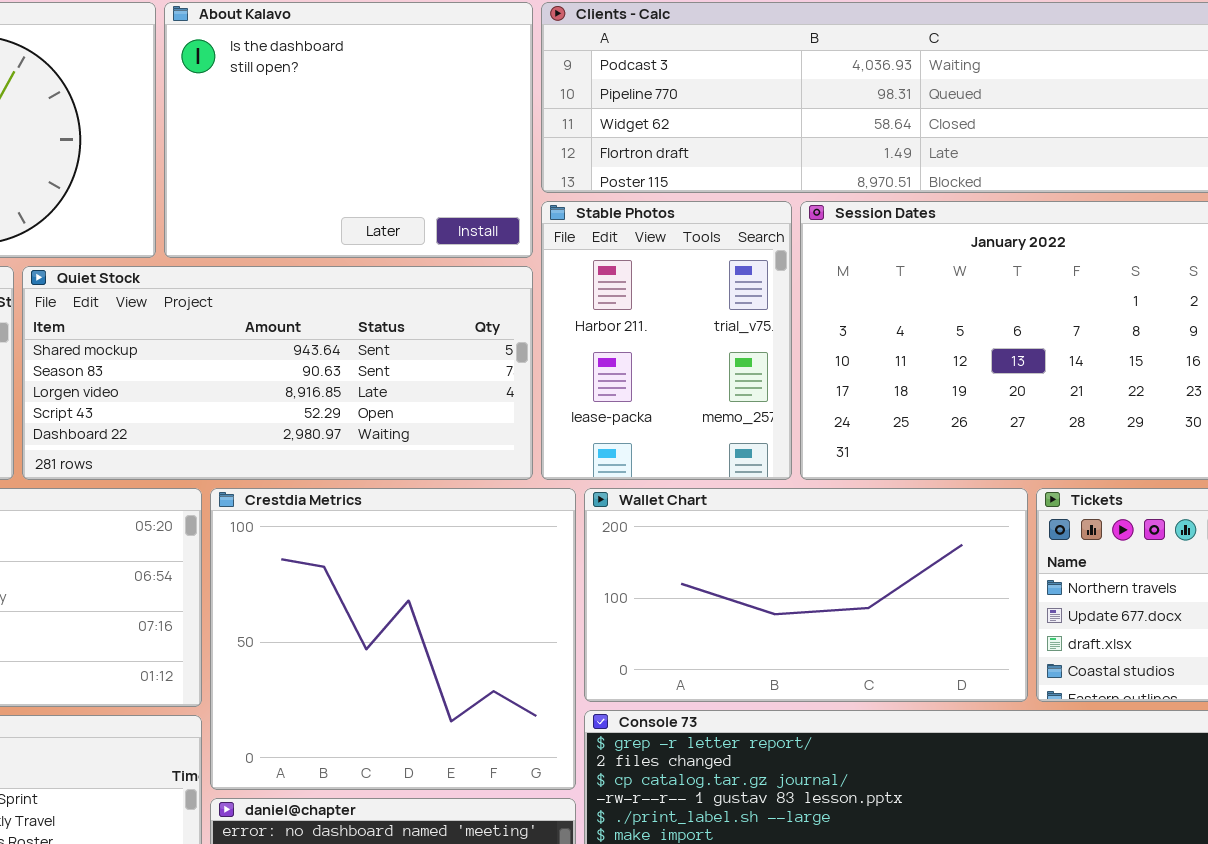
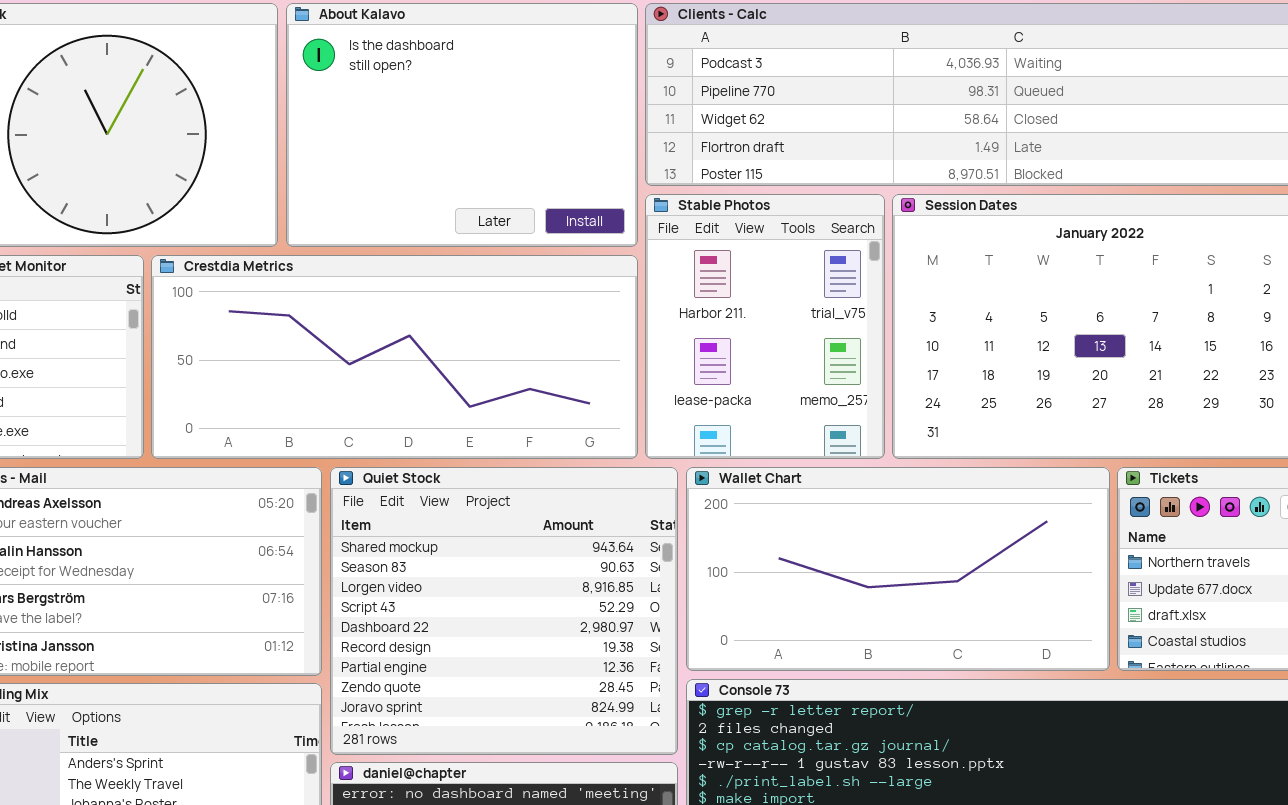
Quiet Stock: [22,266,533,480] -> [330,467,678,755], moved, resized
Crestdia Metrics: [210,488,576,790] -> [151,255,638,459], moved, resized

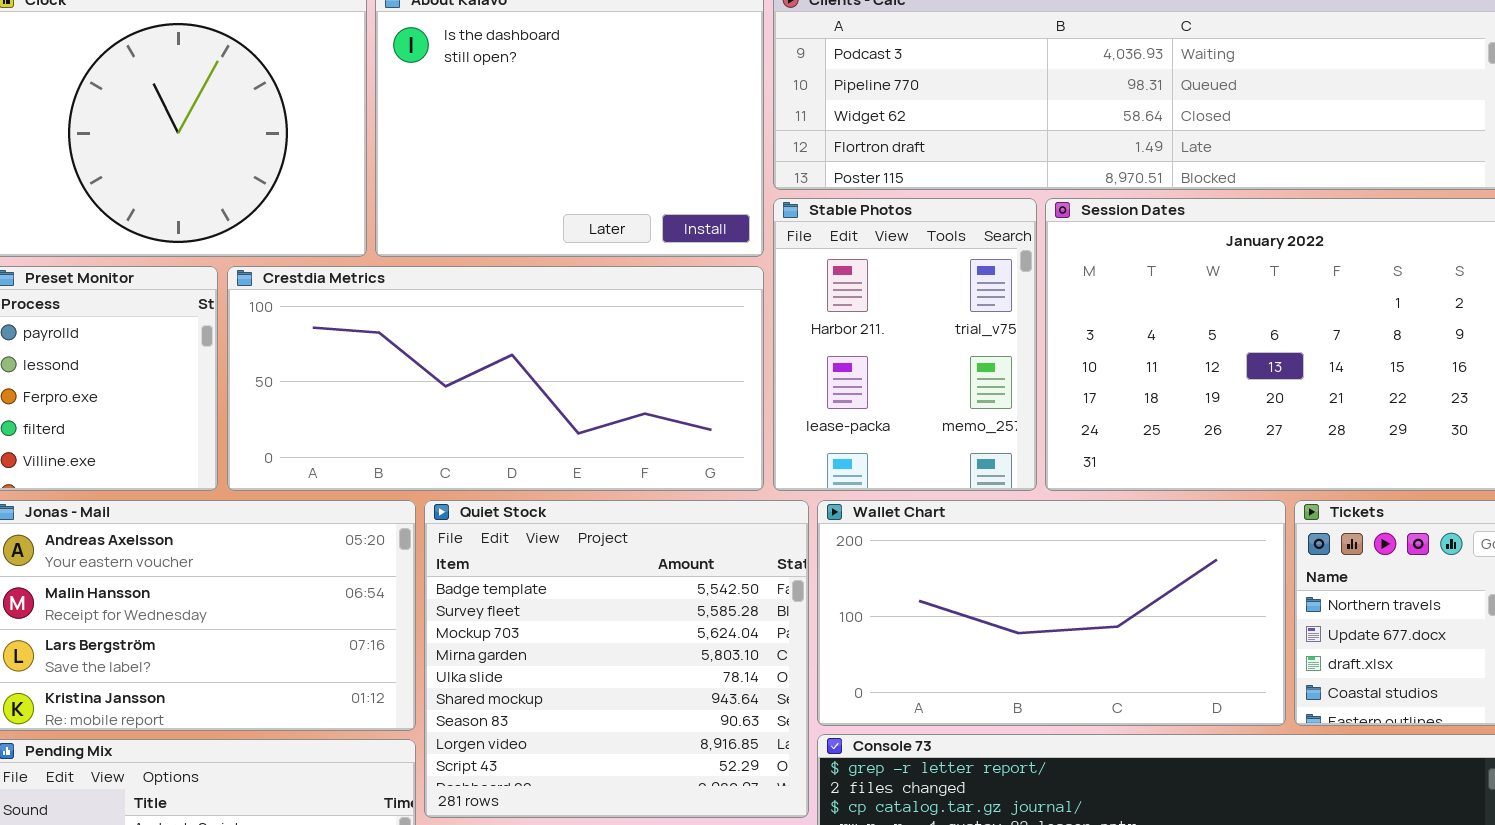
Quiet Stock: [330,467,678,755] -> [424,500,809,818], scrolled up 5 rows

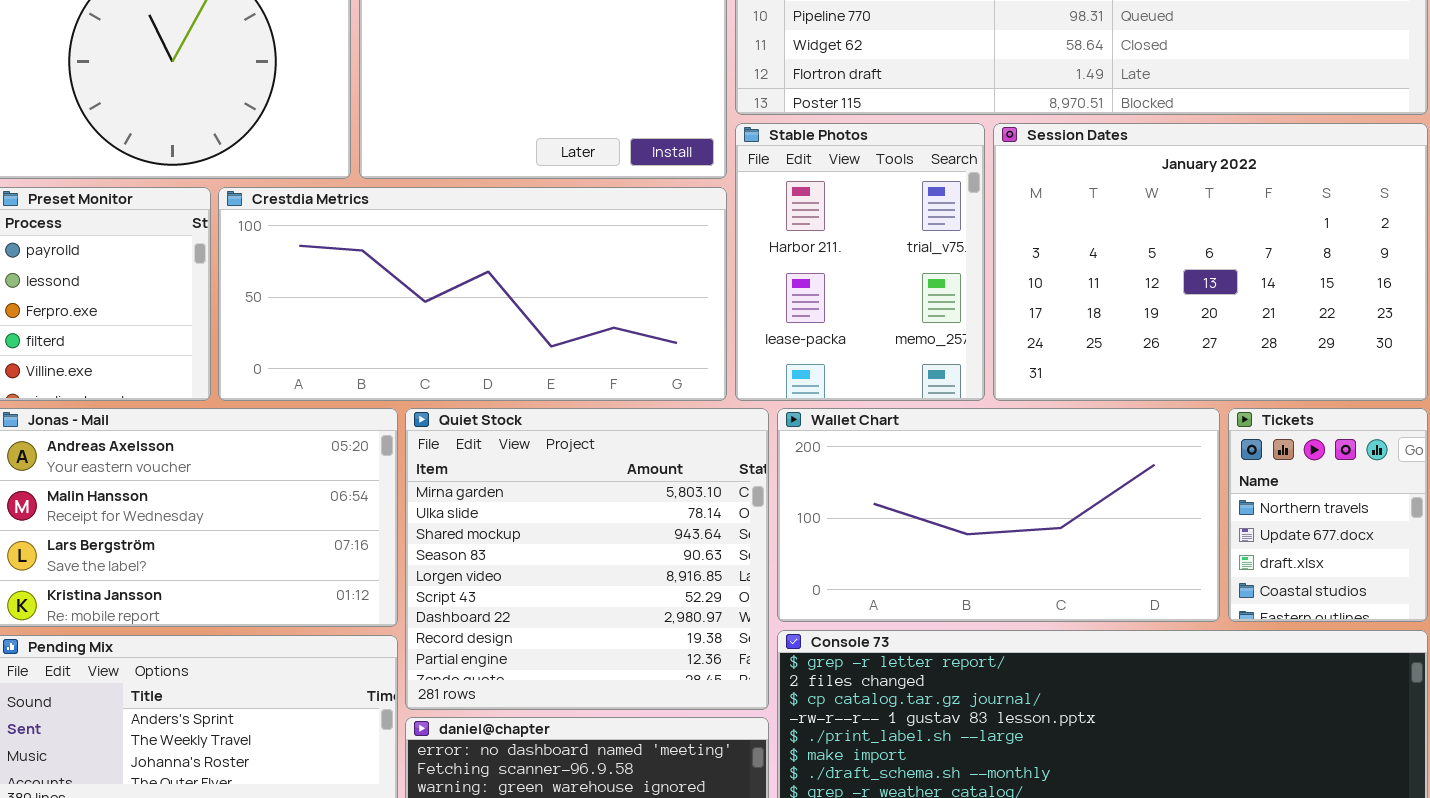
Quiet Stock: [424,500,809,818] -> [405,408,769,710], scrolled down 3 rows

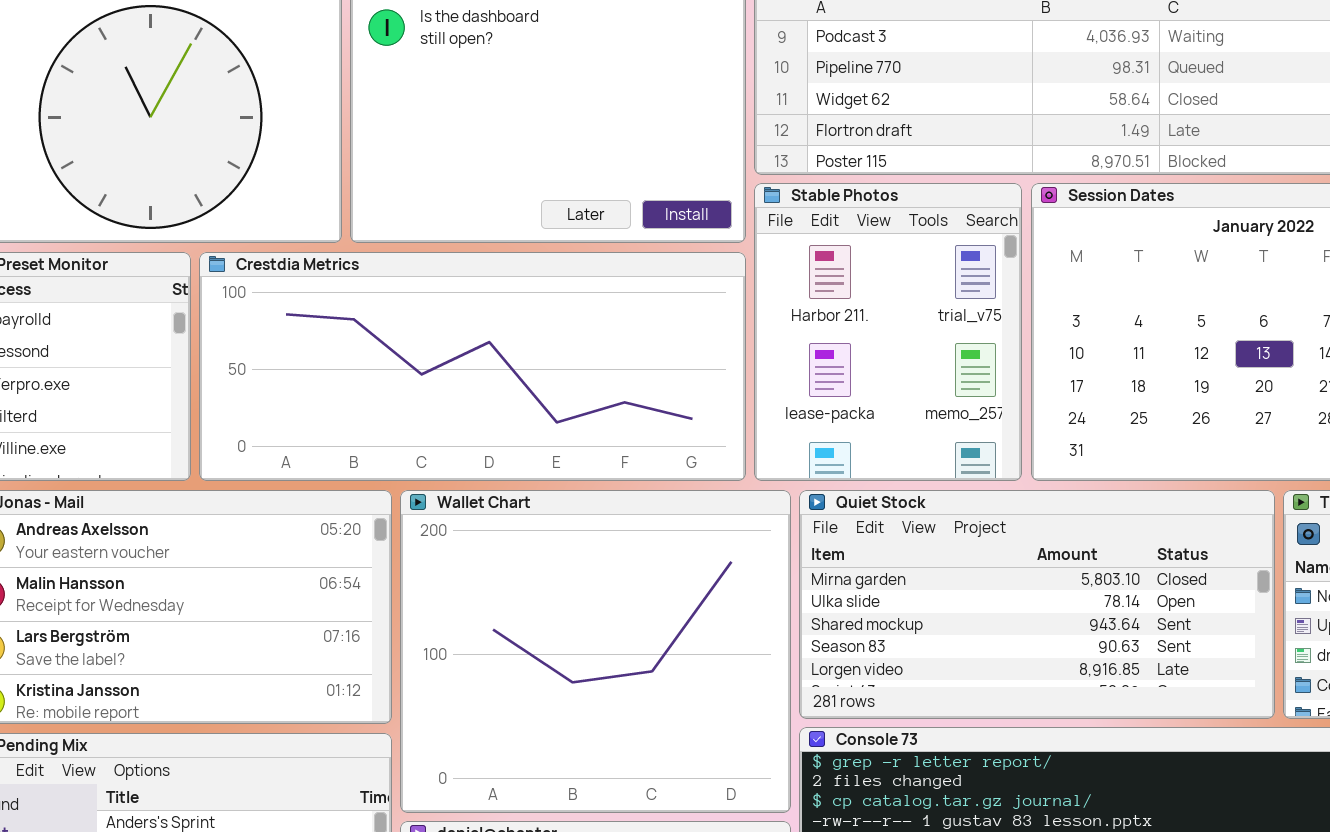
Quiet Stock: [405,408,769,710] -> [799,490,1275,719], moved, resized
Wallet Chart: [777,408,1220,622] -> [400,490,791,813], moved, resized

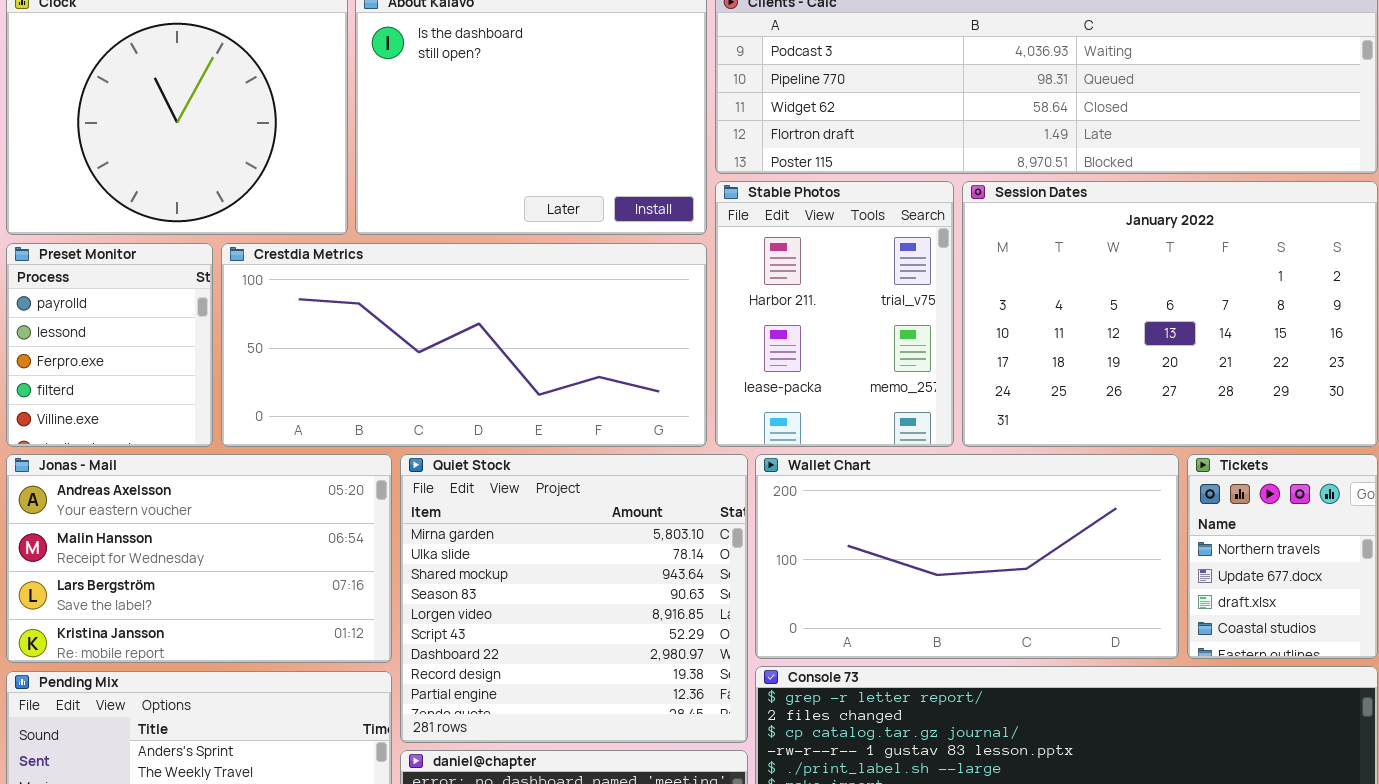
Wallet Chart: [400,490,791,813] -> [755,454,1179,659], moved, resized
Quiet Stock: [799,490,1275,719] -> [400,454,748,743], moved, resized

